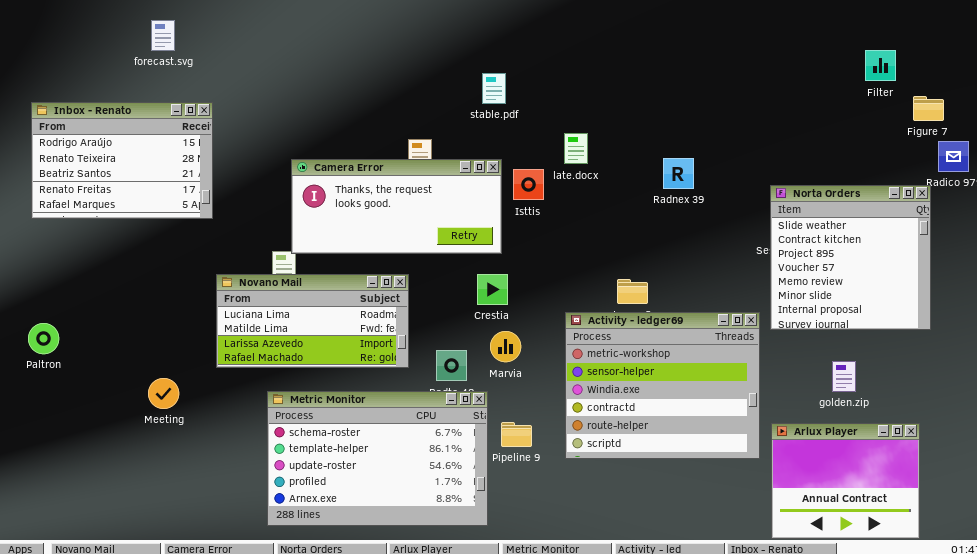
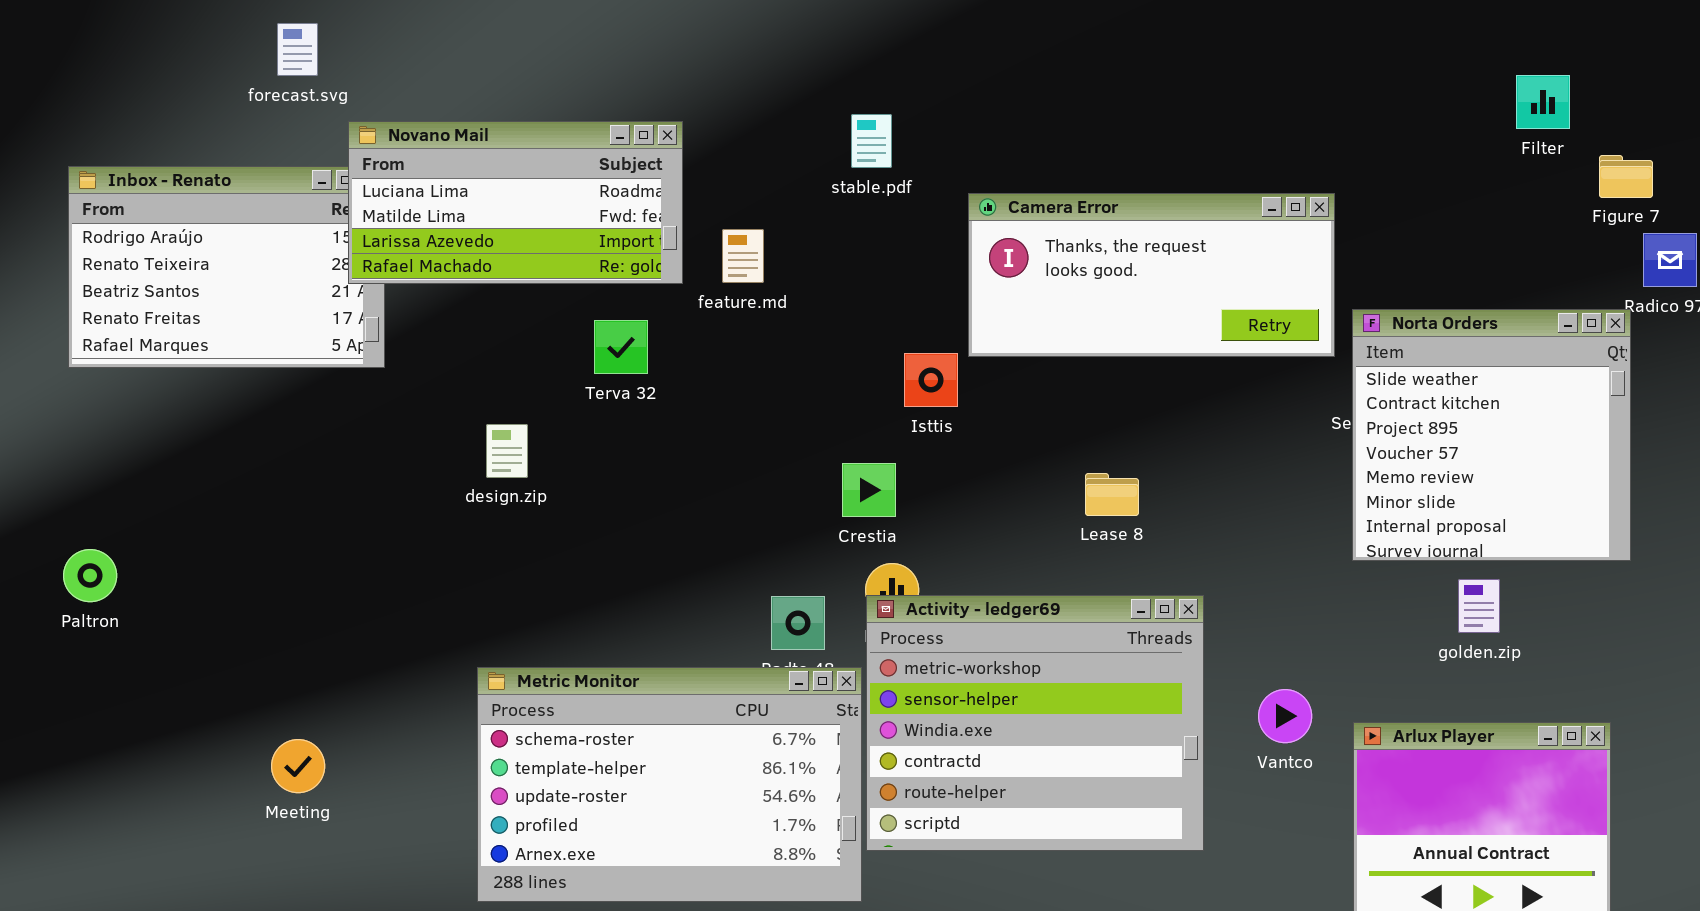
Camera Error: [291,159,502,254] -> [968,193,1335,357], moved
Isttis: [513,169,544,200] -> [904,353,958,407], moved
Novano Mail: [216,274,409,368] -> [348,121,683,284], moved
Activity - ledger69: [565,312,760,459] -> [866,595,1204,851], moved
golden.zip: [832,361,856,392] -> [1458,579,1500,633], moved
Meeting: [148,378,179,409] -> [271,739,325,793], moved

